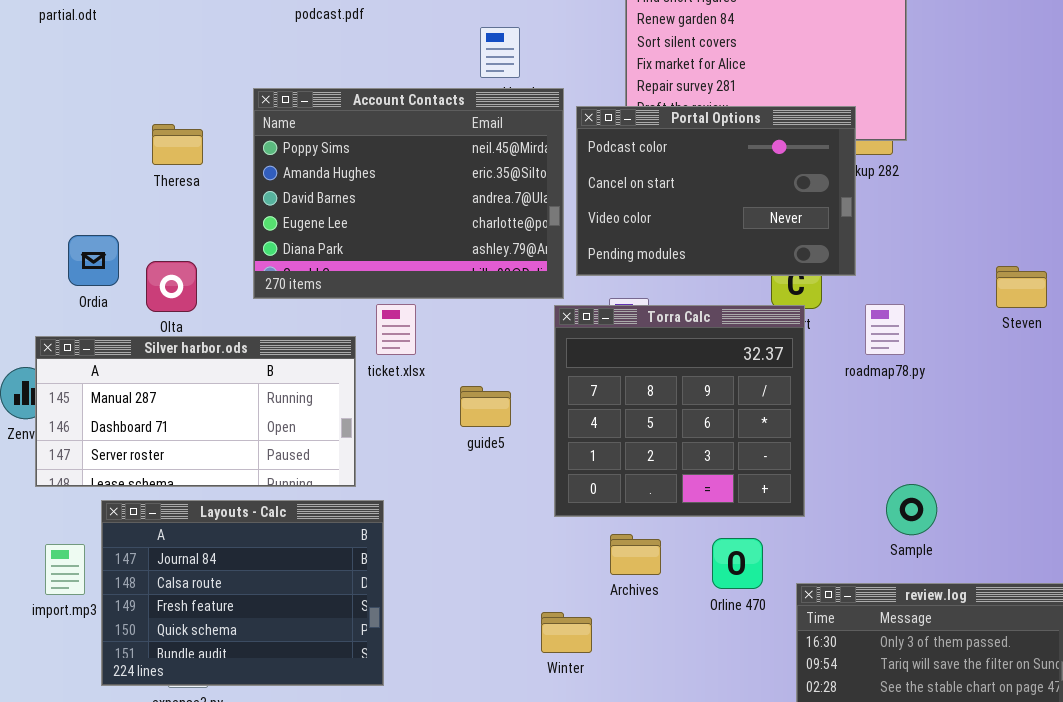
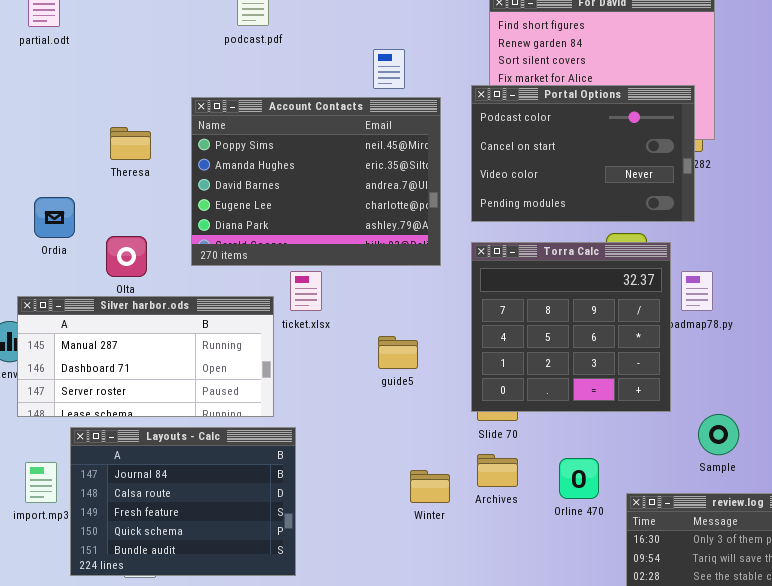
Portal Options: [576,106,856,276] -> [471,85,695,222], moved
Ordia: [68,235,119,286] -> [34,197,75,238], moved
Torra Calc: [554,305,805,517] -> [471,242,671,412], moved
guide5: [460,386,511,427] -> [378,336,418,369], moved
Winter: [541,612,592,653] -> [410,470,450,503], moved

